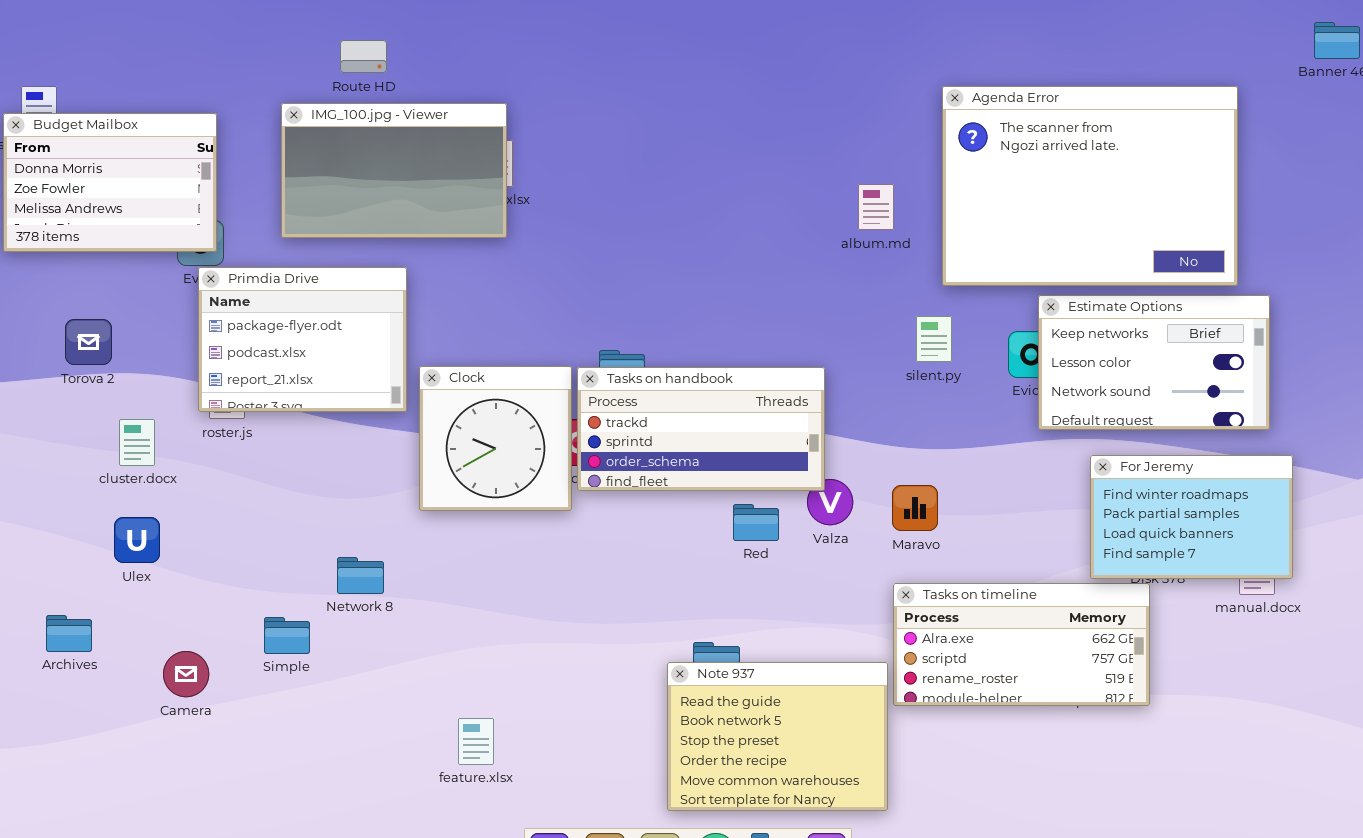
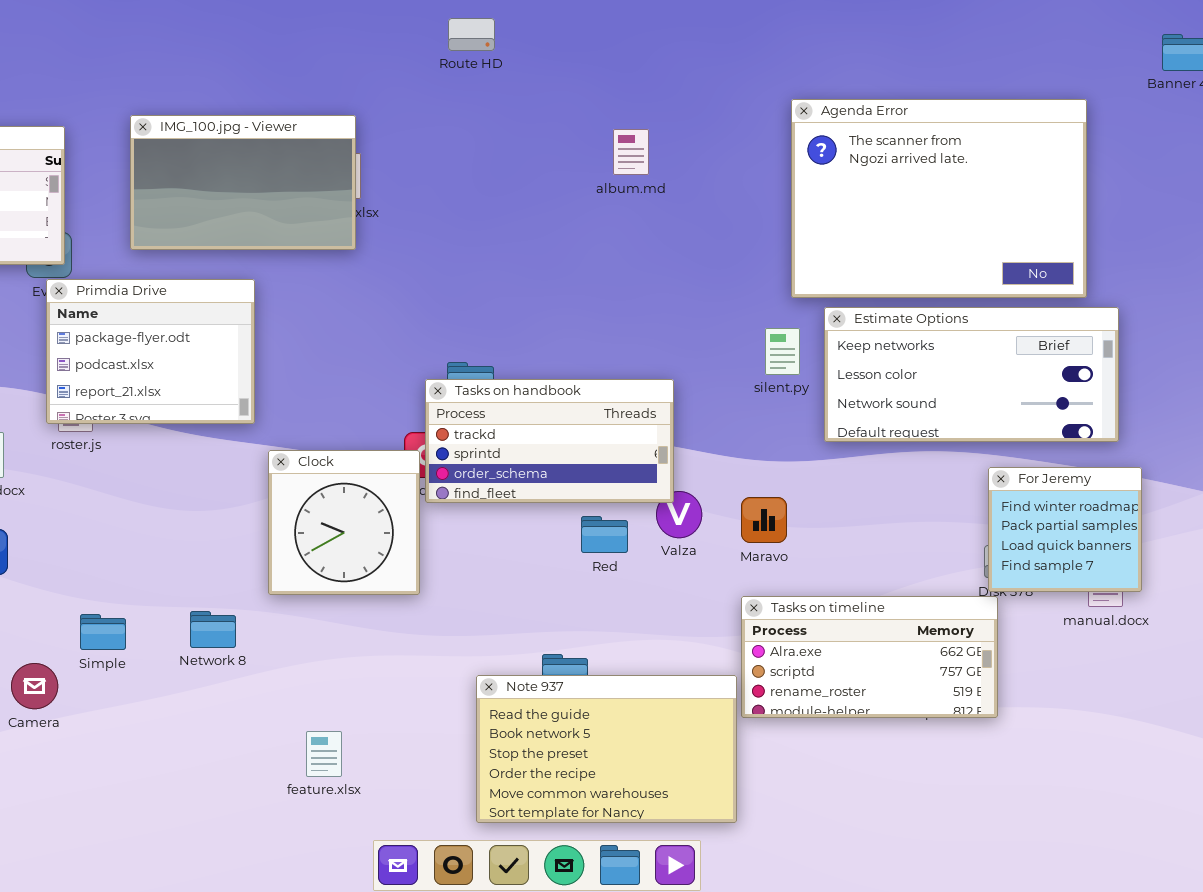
Route HD: [340,40,387,73] -> [448,18,495,51], moved
album.md: [858,184,894,230] -> [613,129,649,175], moved
Estimate Options: [1038,295,1270,430] -> [824,307,1119,442], resized
Clock: [419,366,572,511] -> [268,450,420,595], moved
For Jeremy: [1090,455,1293,579] -> [988,467,1142,592], resized
Network 8: [337,557,384,594] -> [190,611,236,648], moved
Simple: [264,617,310,654] -> [80,614,126,650], moved
Note 937: [667,662,888,811] -> [476,675,737,823], resized

